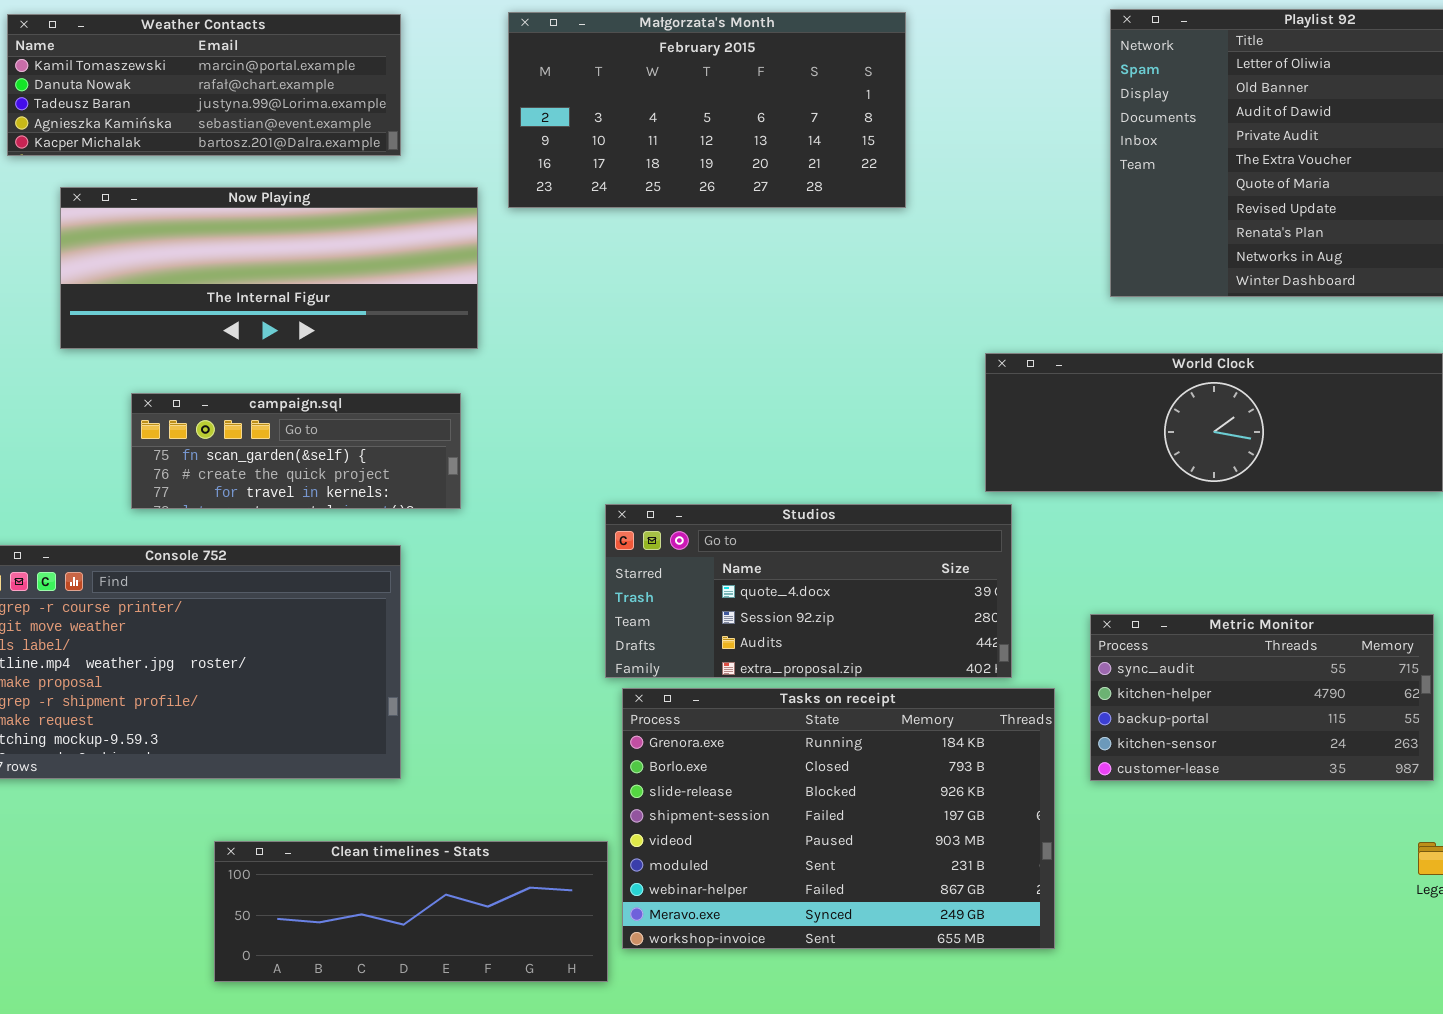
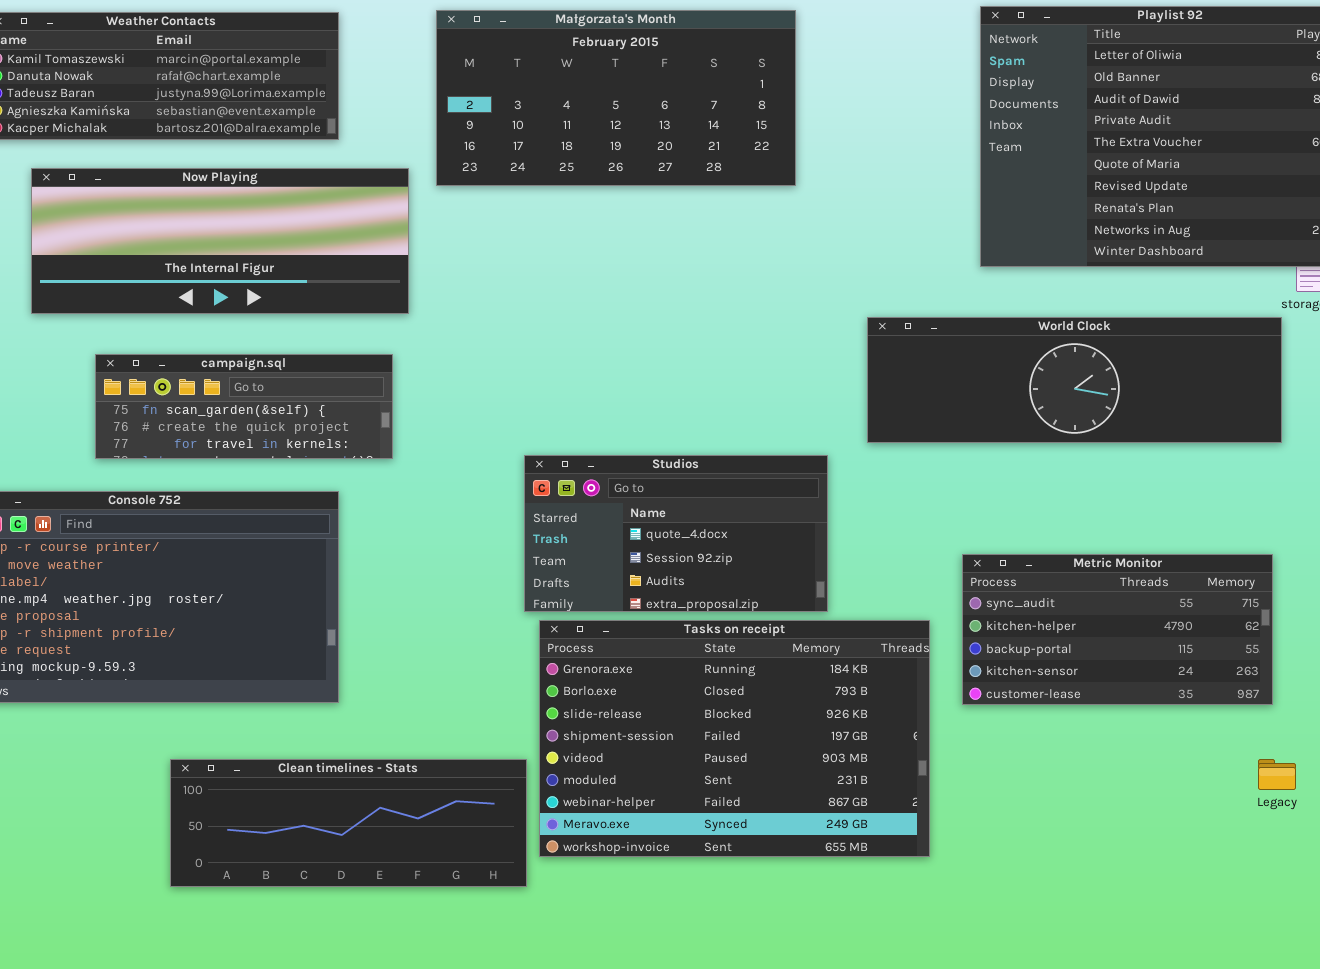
Studios: [605,504,1012,678] -> [524,455,828,612], resized

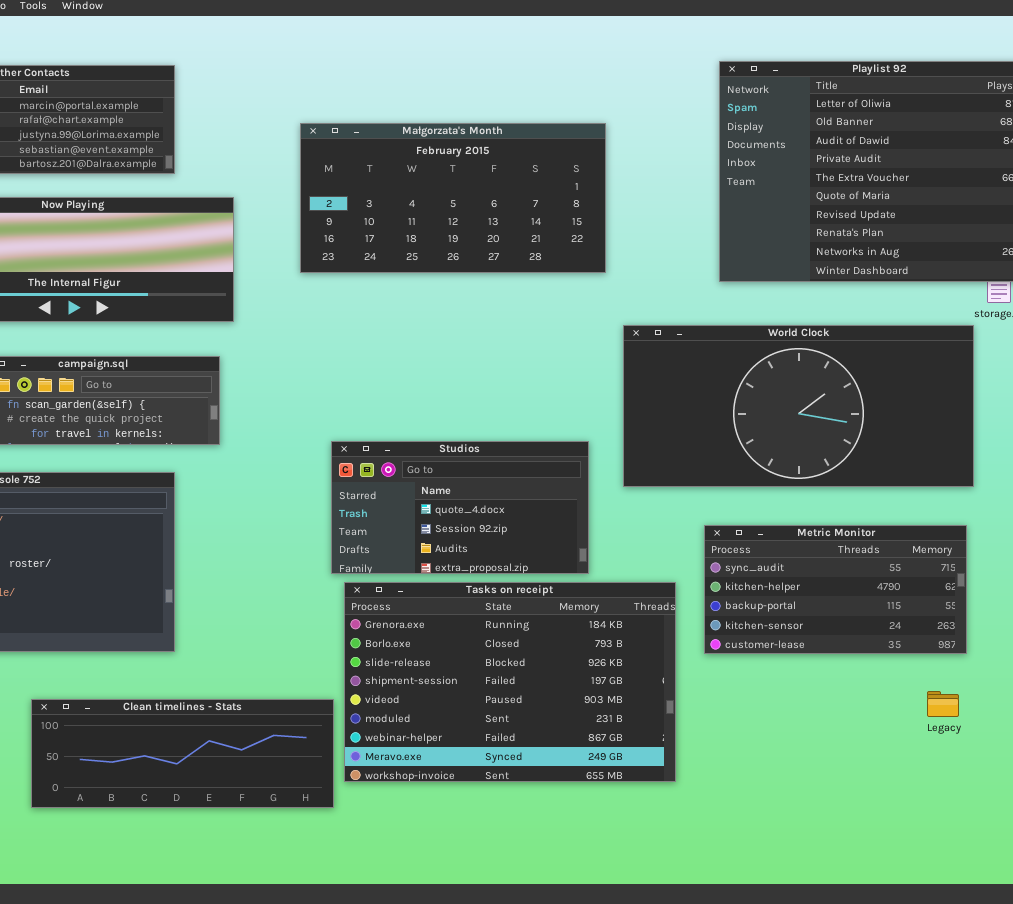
Małgorzata's Month: [436,10,796,186] -> [300,123,606,273], moved
World Clock: [867,317,1282,443] -> [623,325,974,487], resized
Legacy: [1258,759,1296,790] -> [927,691,959,717], moved

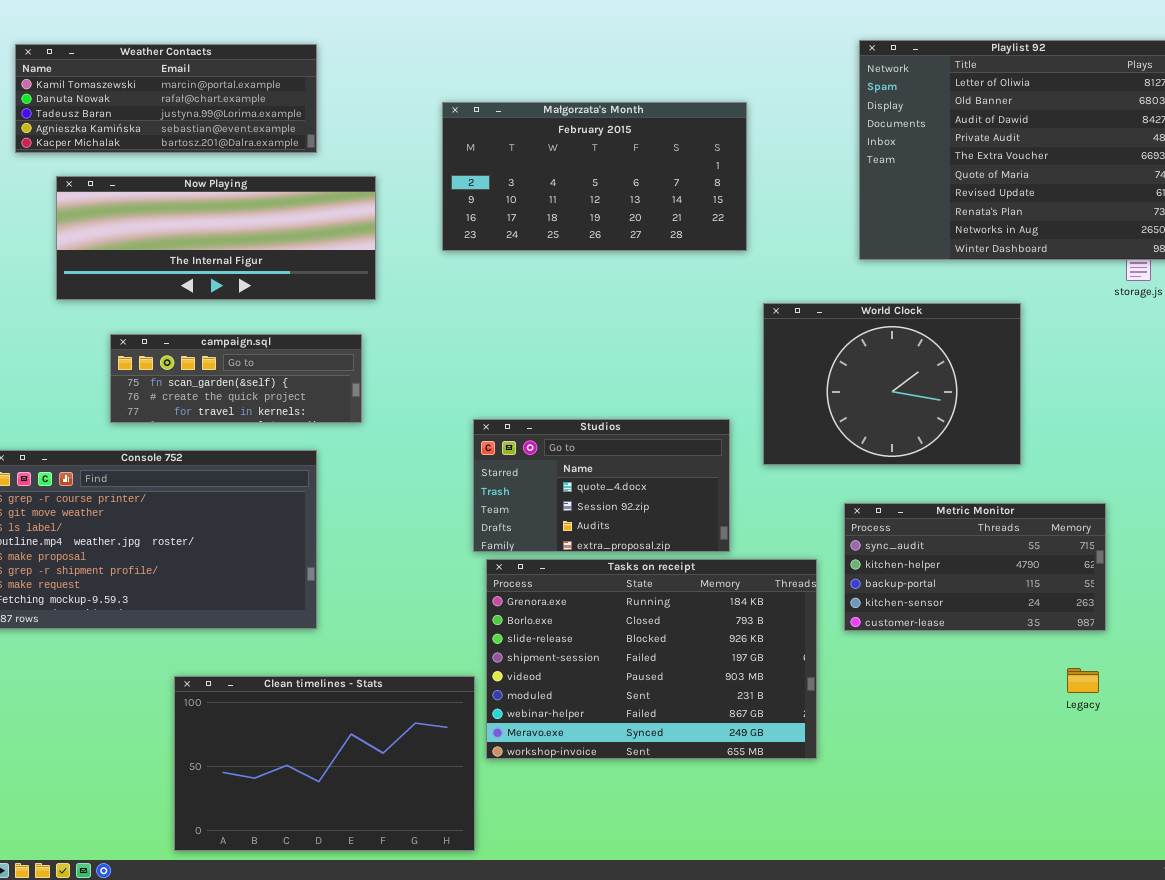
World Clock: [623,325,974,487] -> [763,303,1021,465], resized
Clean timelines - Stats: [31,699,334,808] -> [174,676,475,851], resized

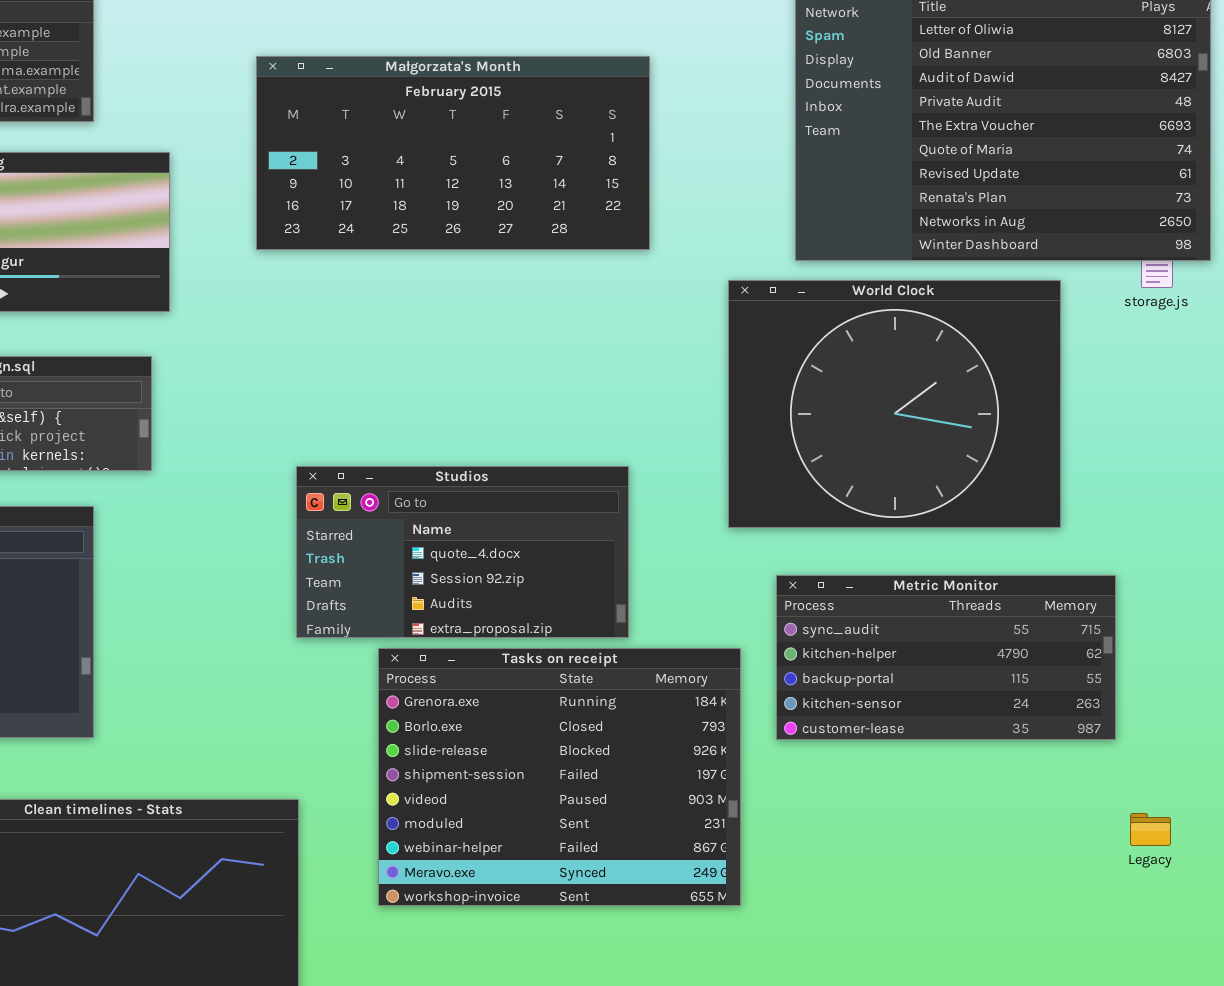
World Clock: [763,303,1021,465] -> [728,280,1061,528], moved, resized
Tasks on receipt: [486,559,817,759] -> [378,648,741,906], resized
Legacy: [1067,668,1099,693] -> [1130,813,1171,846], moved

